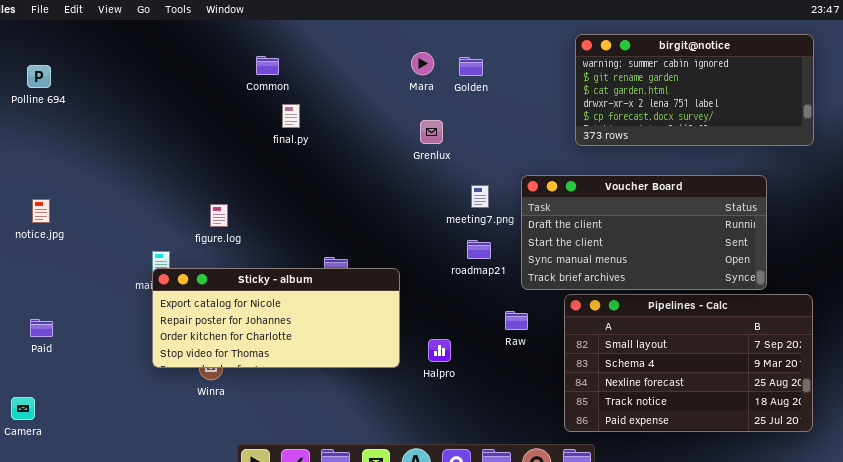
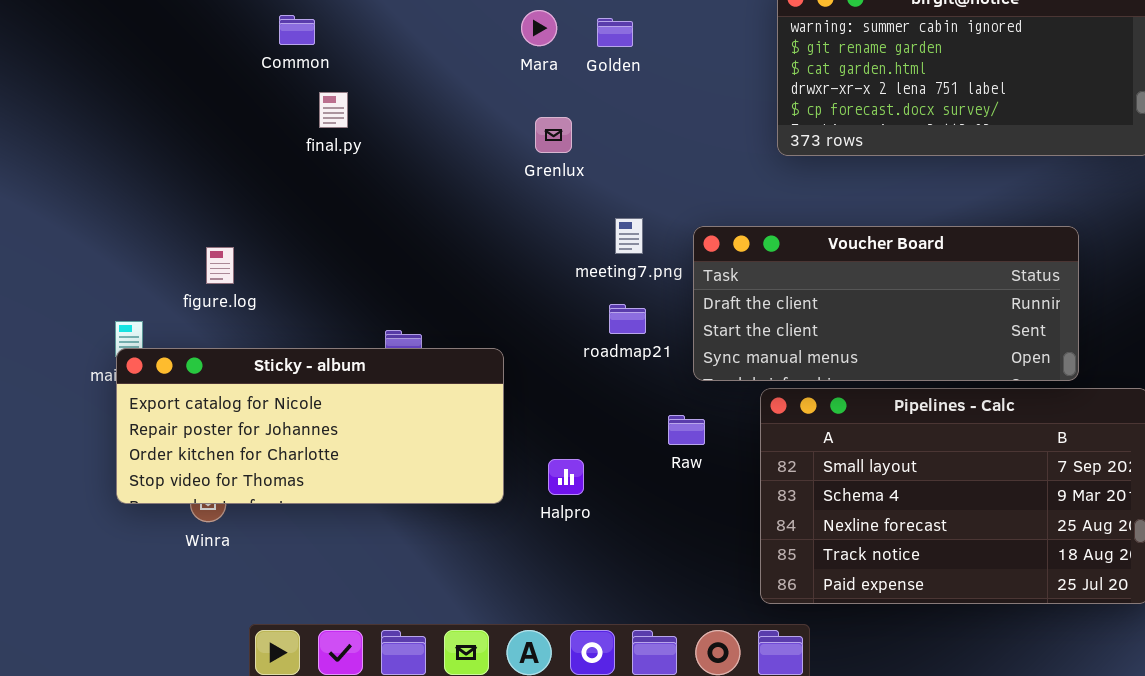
Voucher Board: [521,175,767,290] -> [693,226,1079,381], resized

